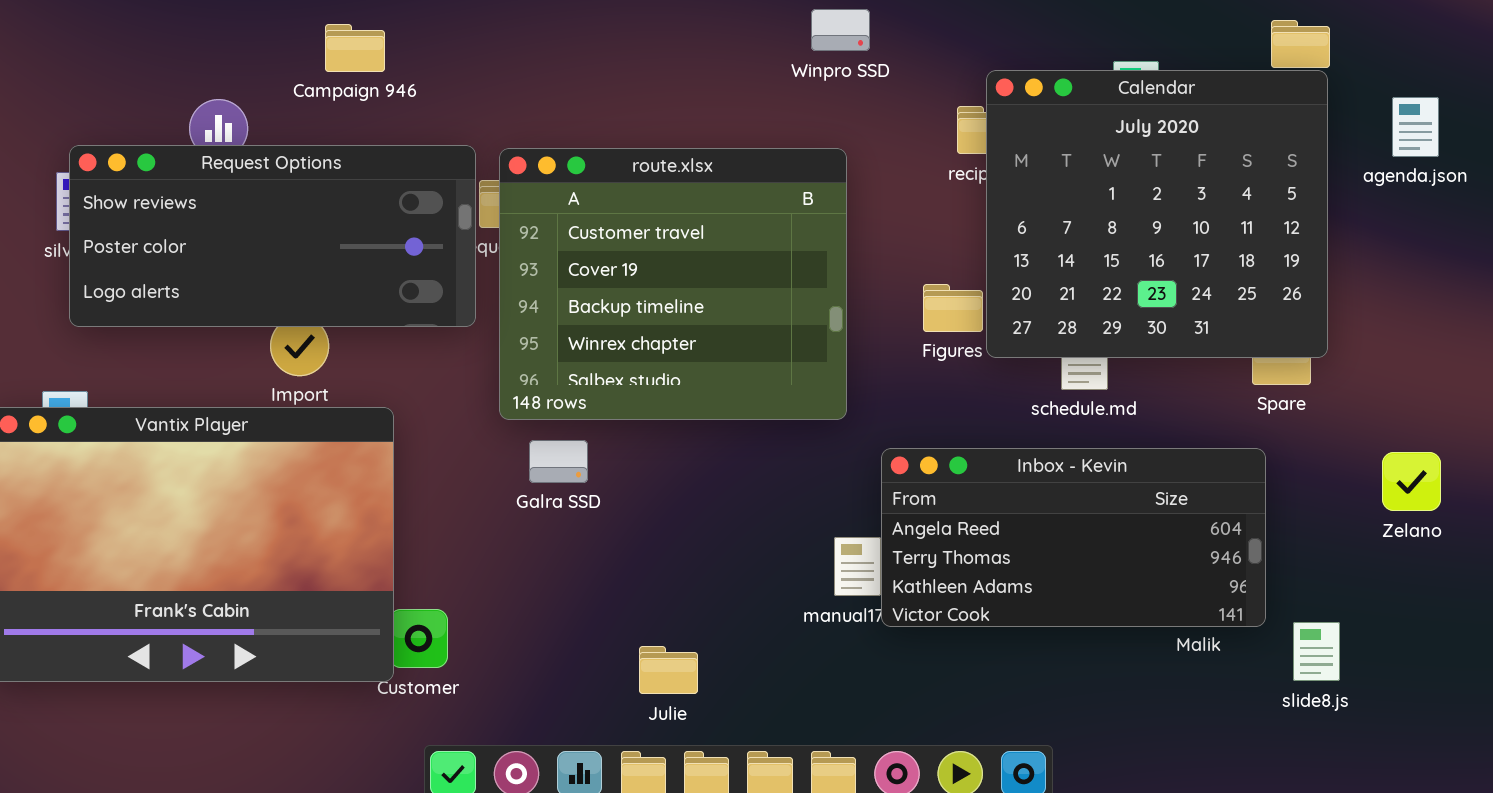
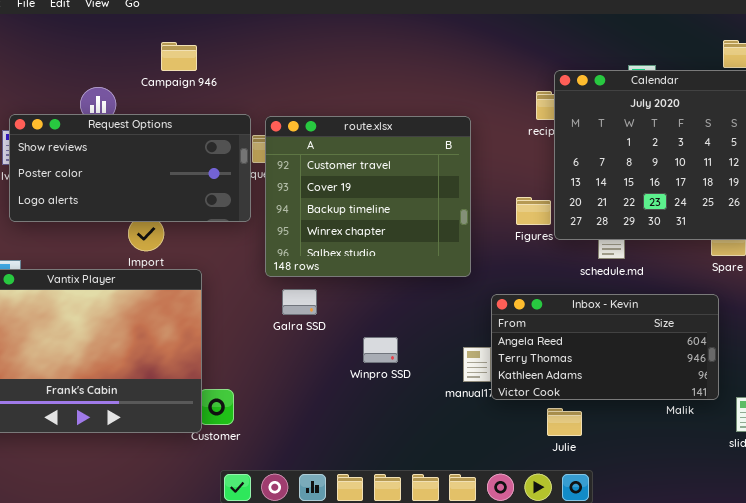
Winpro SSD: [811,9,870,51] -> [363,337,398,363], moved
Julie: [639,646,698,694] -> [547,408,582,436], moved

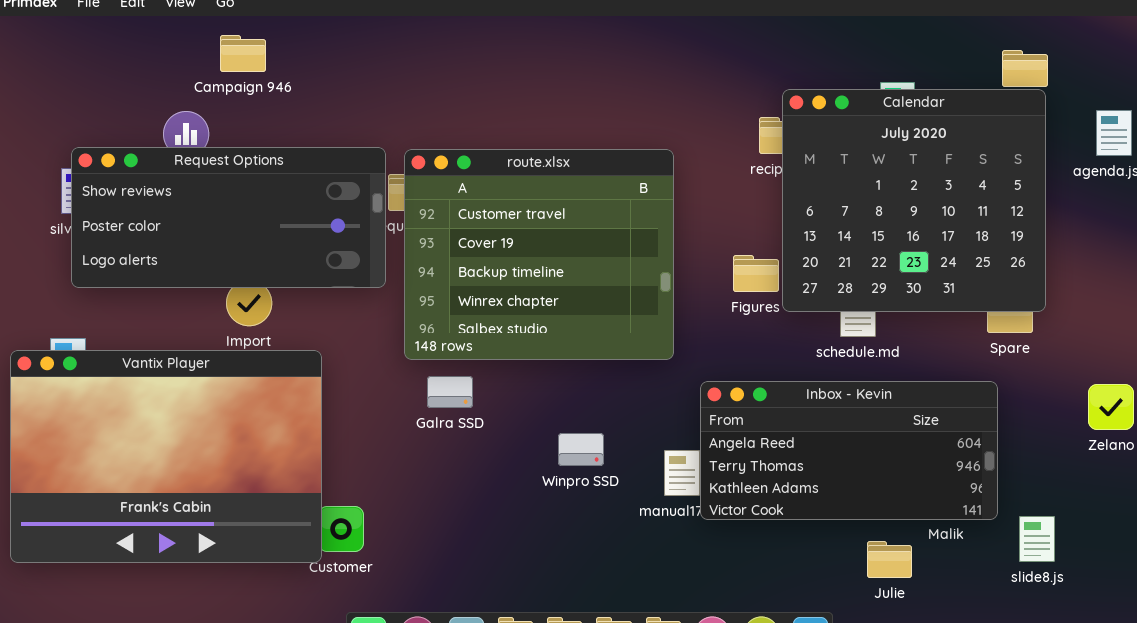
Campaign 946: [161,42,197,71] -> [220,35,266,72], moved
Winpro SSD: [363,337,398,363] -> [558,433,604,466], moved
Julie: [547,408,582,436] -> [867,541,912,578], moved

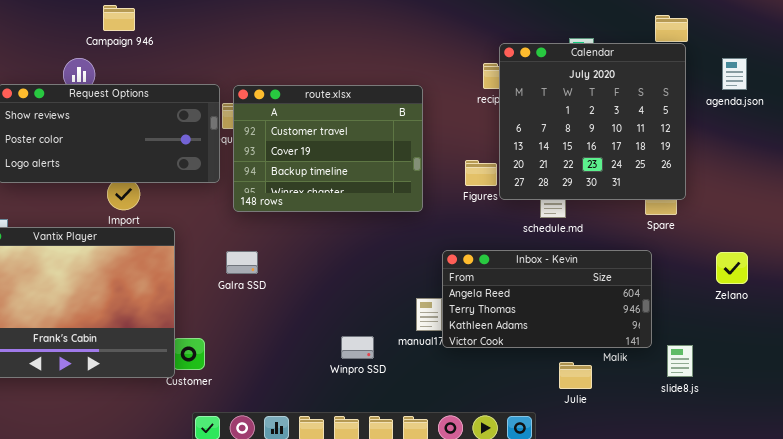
route.xlsx: [404,149,674,360] -> [233,85,423,212], resized
Galra SSD: [427,376,473,408] -> [226,251,258,274], moved
Winpro SSD: [558,433,604,466] -> [341,336,374,359], moved

